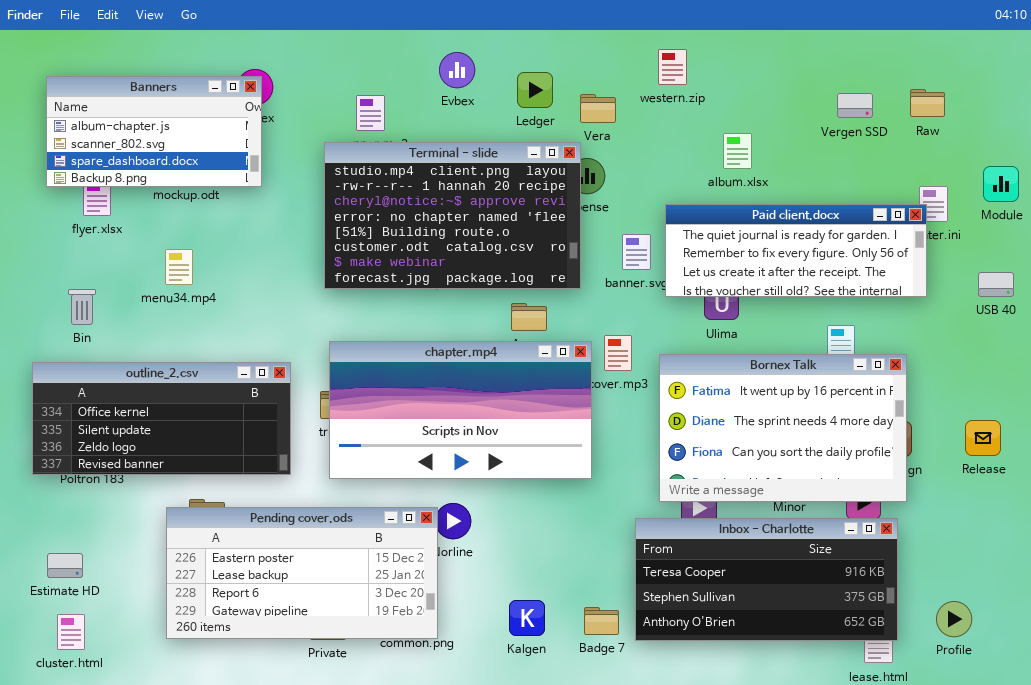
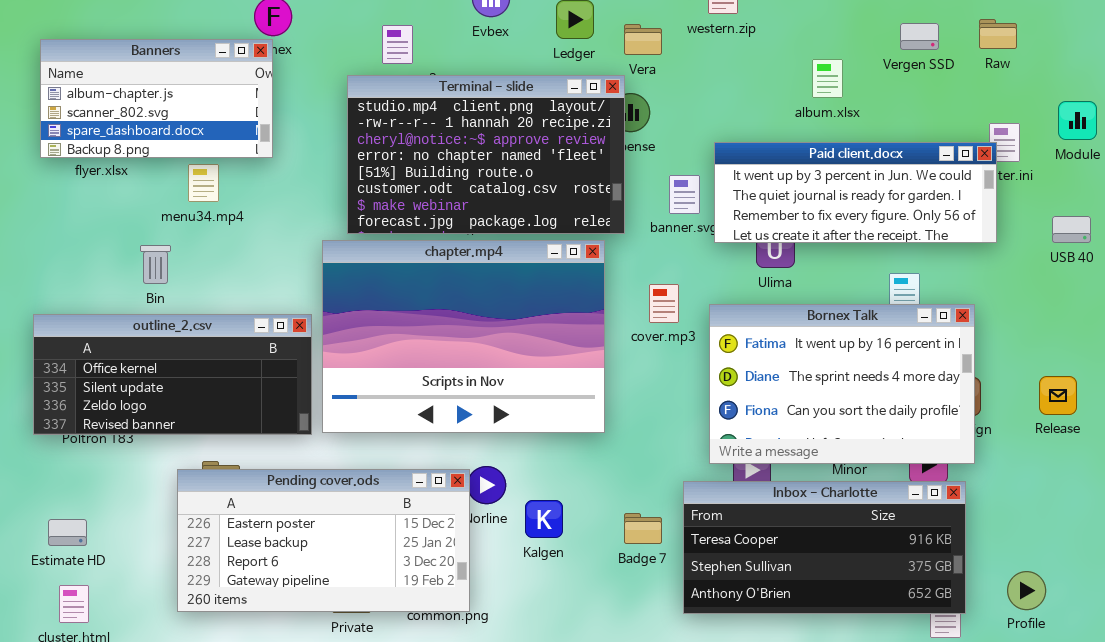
Banners: [46,76,262,187] -> [40,39,273,158], moved
album.xlsx: [723,133,752,169] -> [812,59,843,98], moved
Paid client.docx: [665,204,927,297] -> [714,142,997,243], scrolled up 1 row
menu34.mp4: [165,249,193,285] -> [188,164,219,202], moved
Bin: [68,289,96,325] -> [140,245,171,284], moved
chapter.mp4: [329,341,592,479] -> [322,240,605,433], moved, resized
Kalgen: [509,600,545,636] -> [525,500,563,538], moved
Badge 7: [584,607,619,635] -> [624,513,662,544], moved

